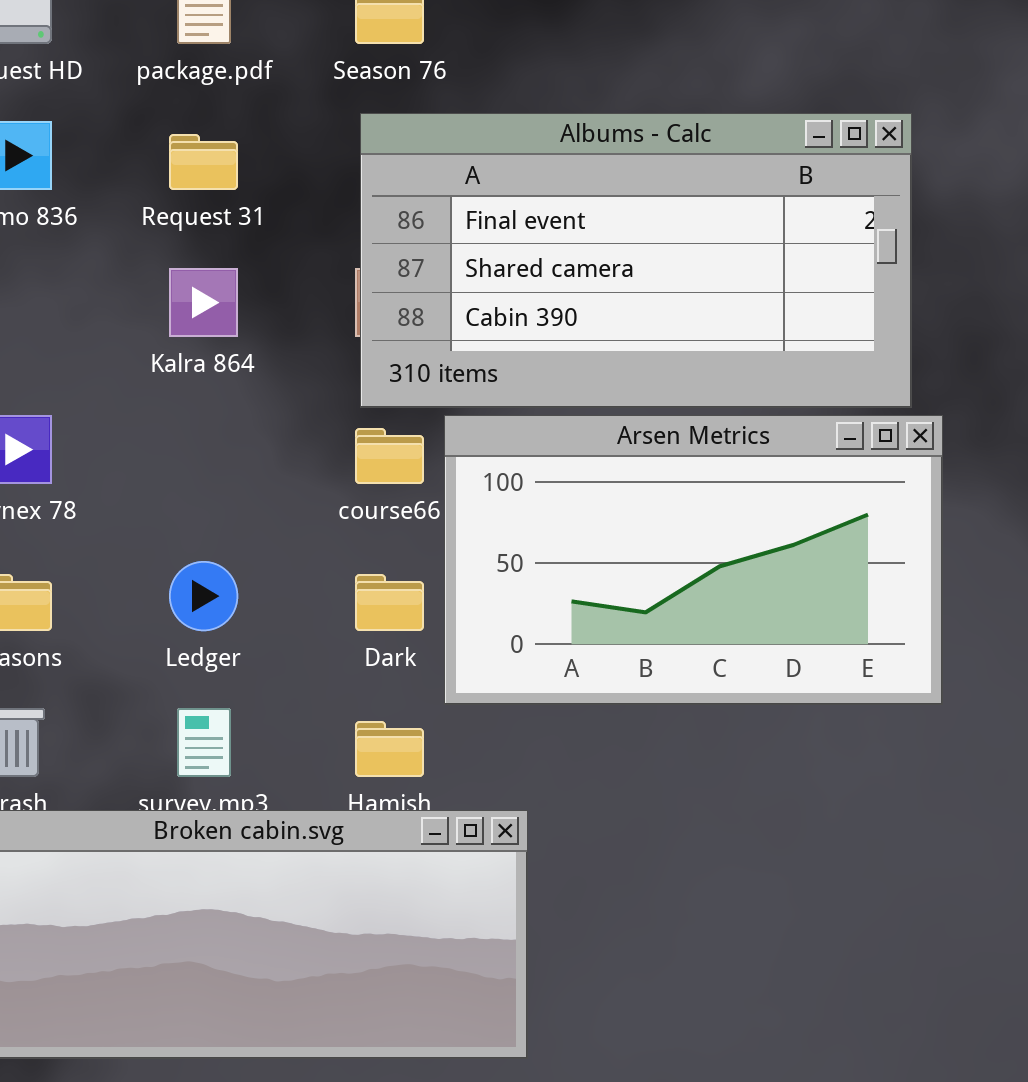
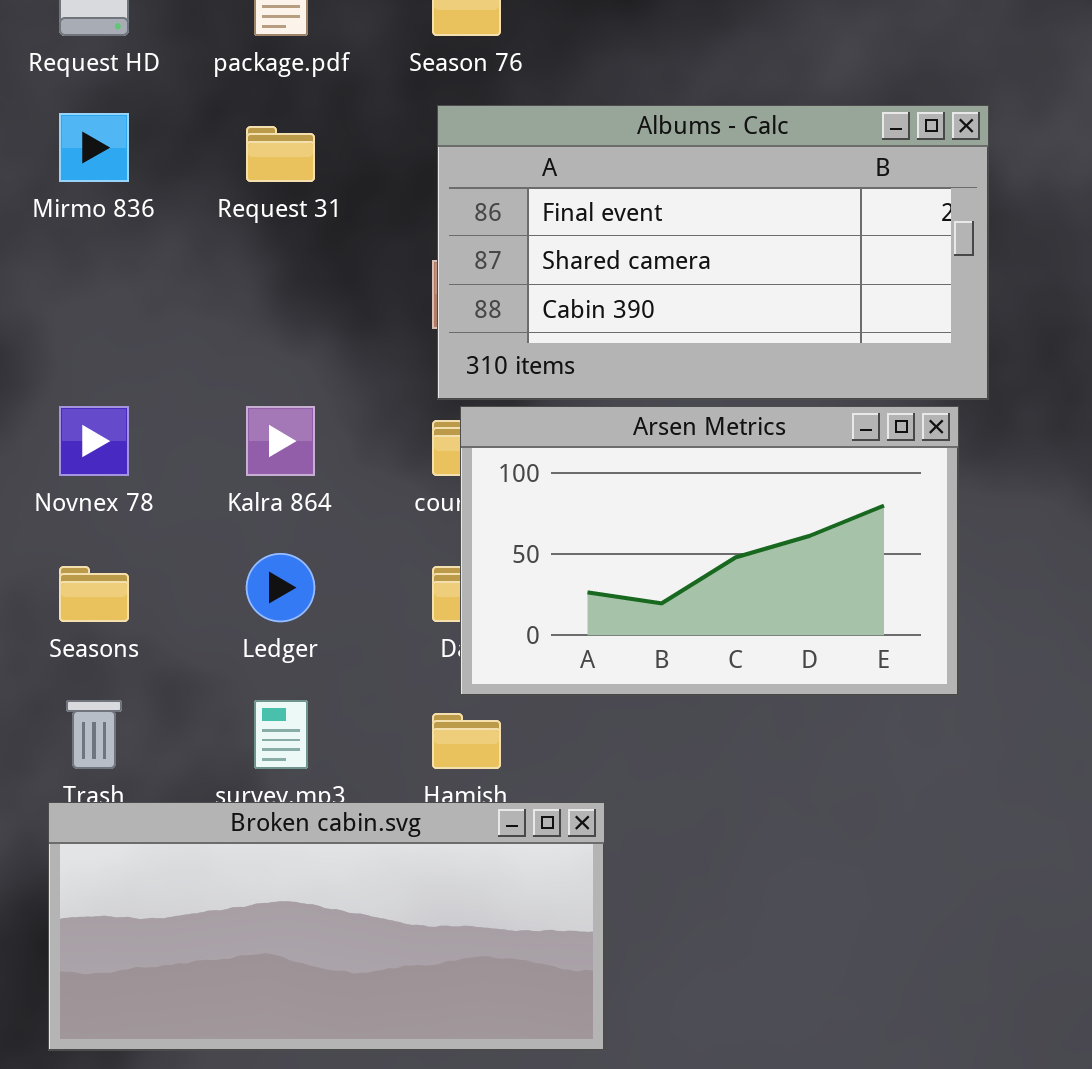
Kalra 864: [169,268,238,337] -> [246,406,315,476], moved
Arsen Metrics: [444,415,943,705] -> [460,406,959,696], moved

